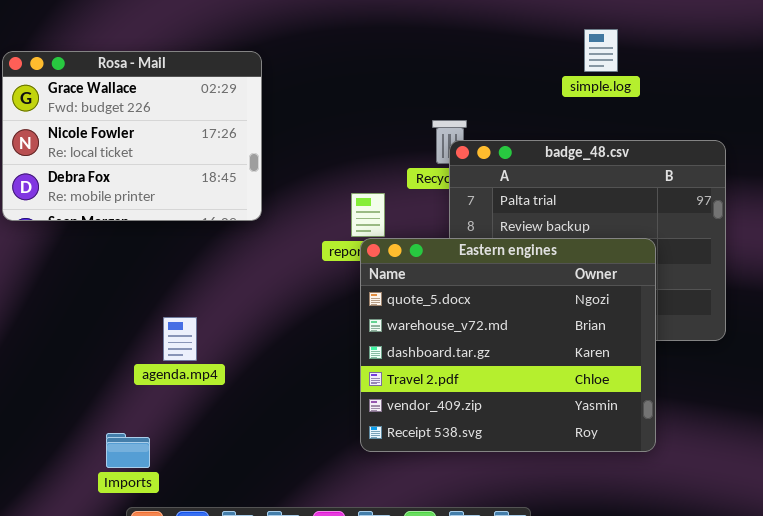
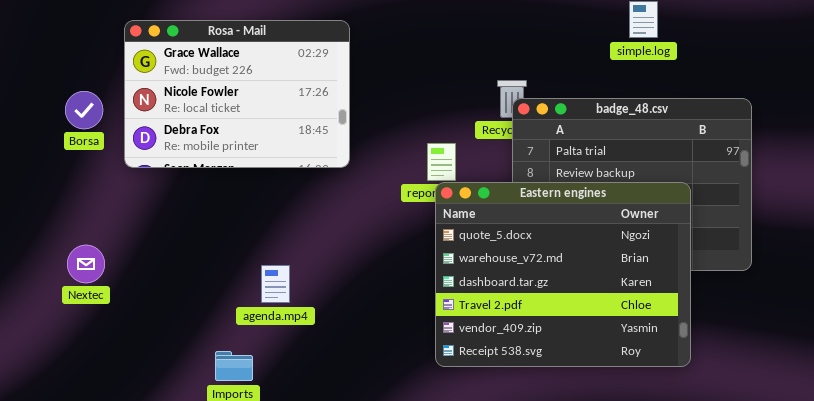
agenda.mp4: [163,317,197,361] -> [261,265,290,303], moved

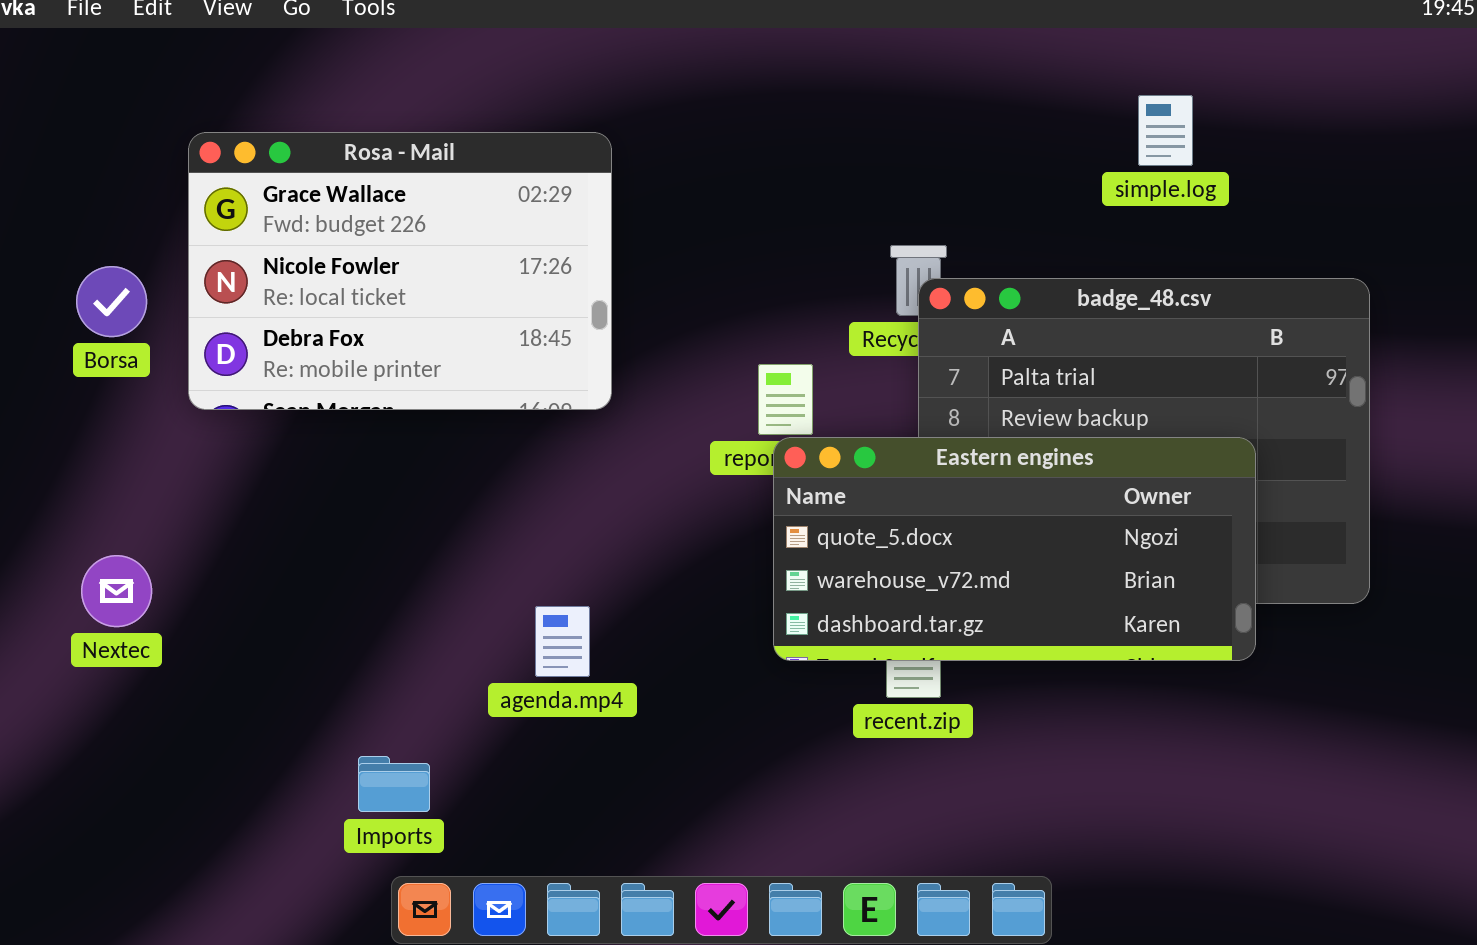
Eastern engines: [435,182,691,367] -> [773,437,1256,661], resized
agenda.mp4: [261,265,290,303] -> [535,606,590,677], moved

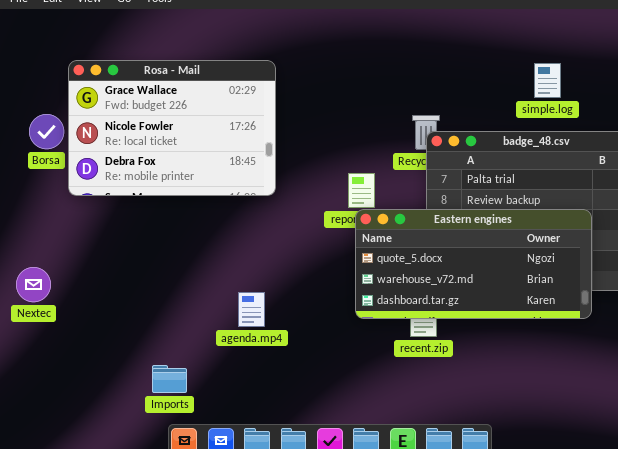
simple.log: [1138,95,1193,166] -> [534,63,561,98], moved
Borsa: [76,266,147,337] -> [29,114,64,149], moved

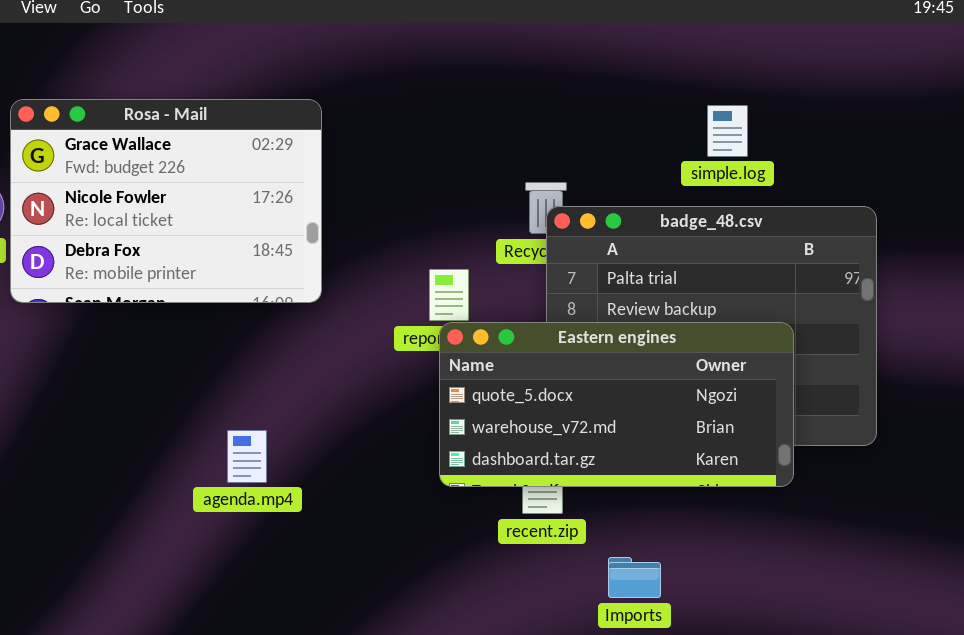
agenda.mp4: [238,292,265,327] -> [227,430,267,483], moved
Imports: [152,365,187,393] -> [608,557,661,598], moved

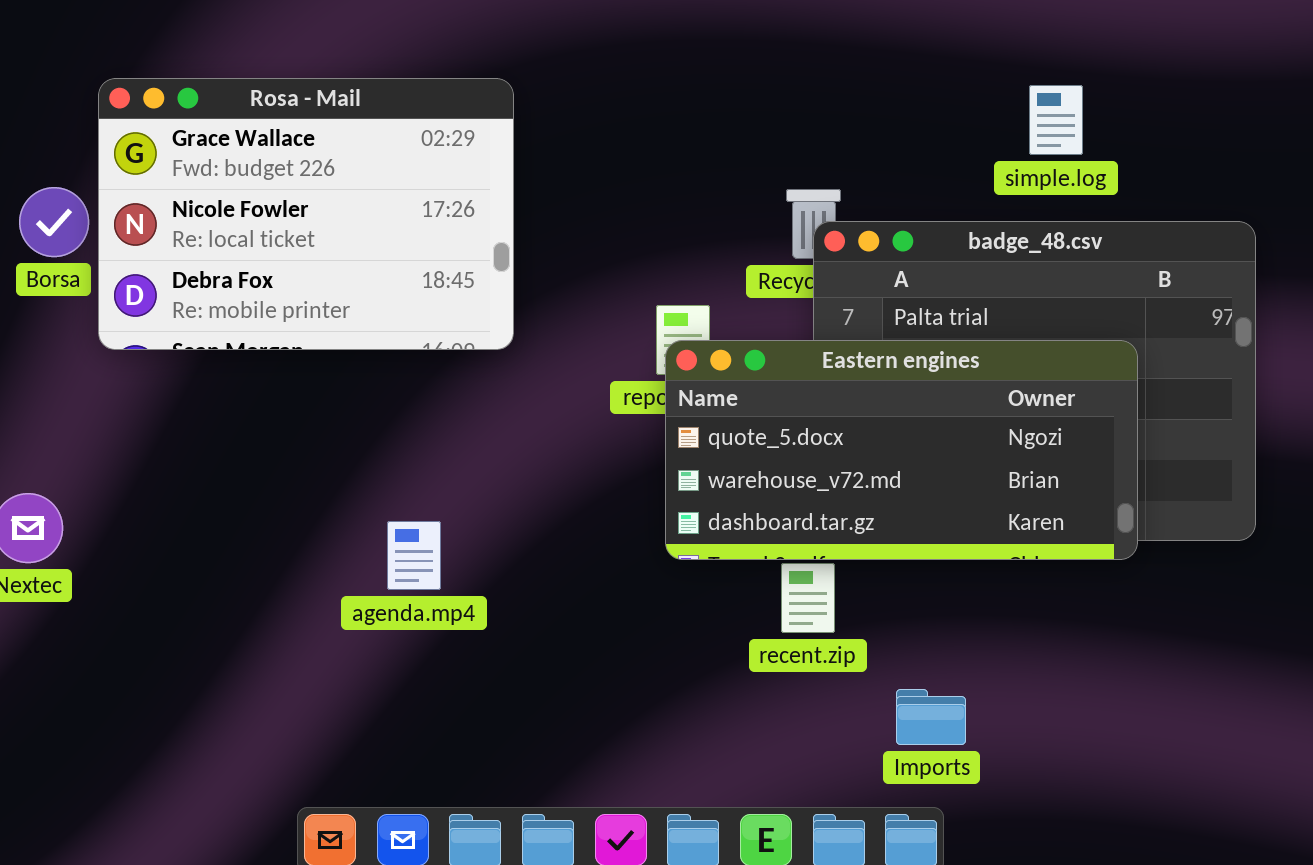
Eastern engines: [439,322,794,487] -> [665,340,1138,560], moved

